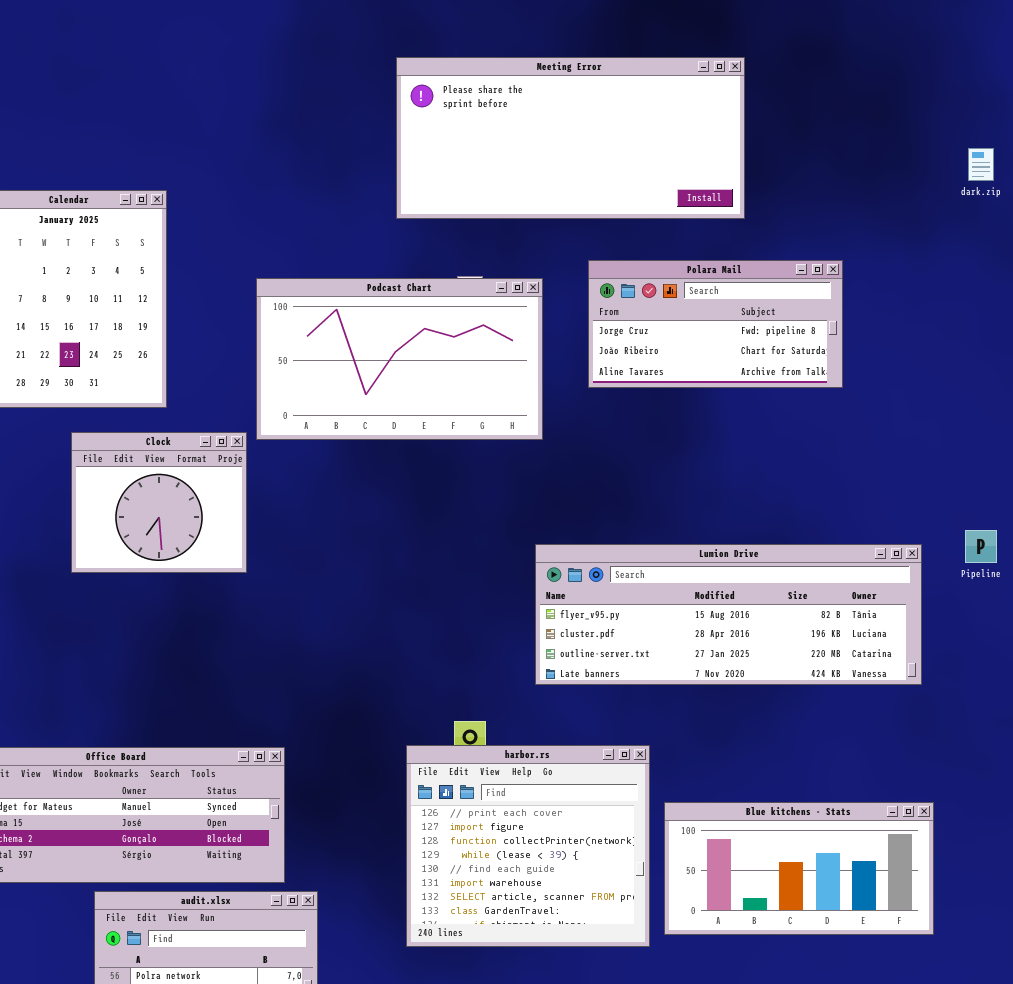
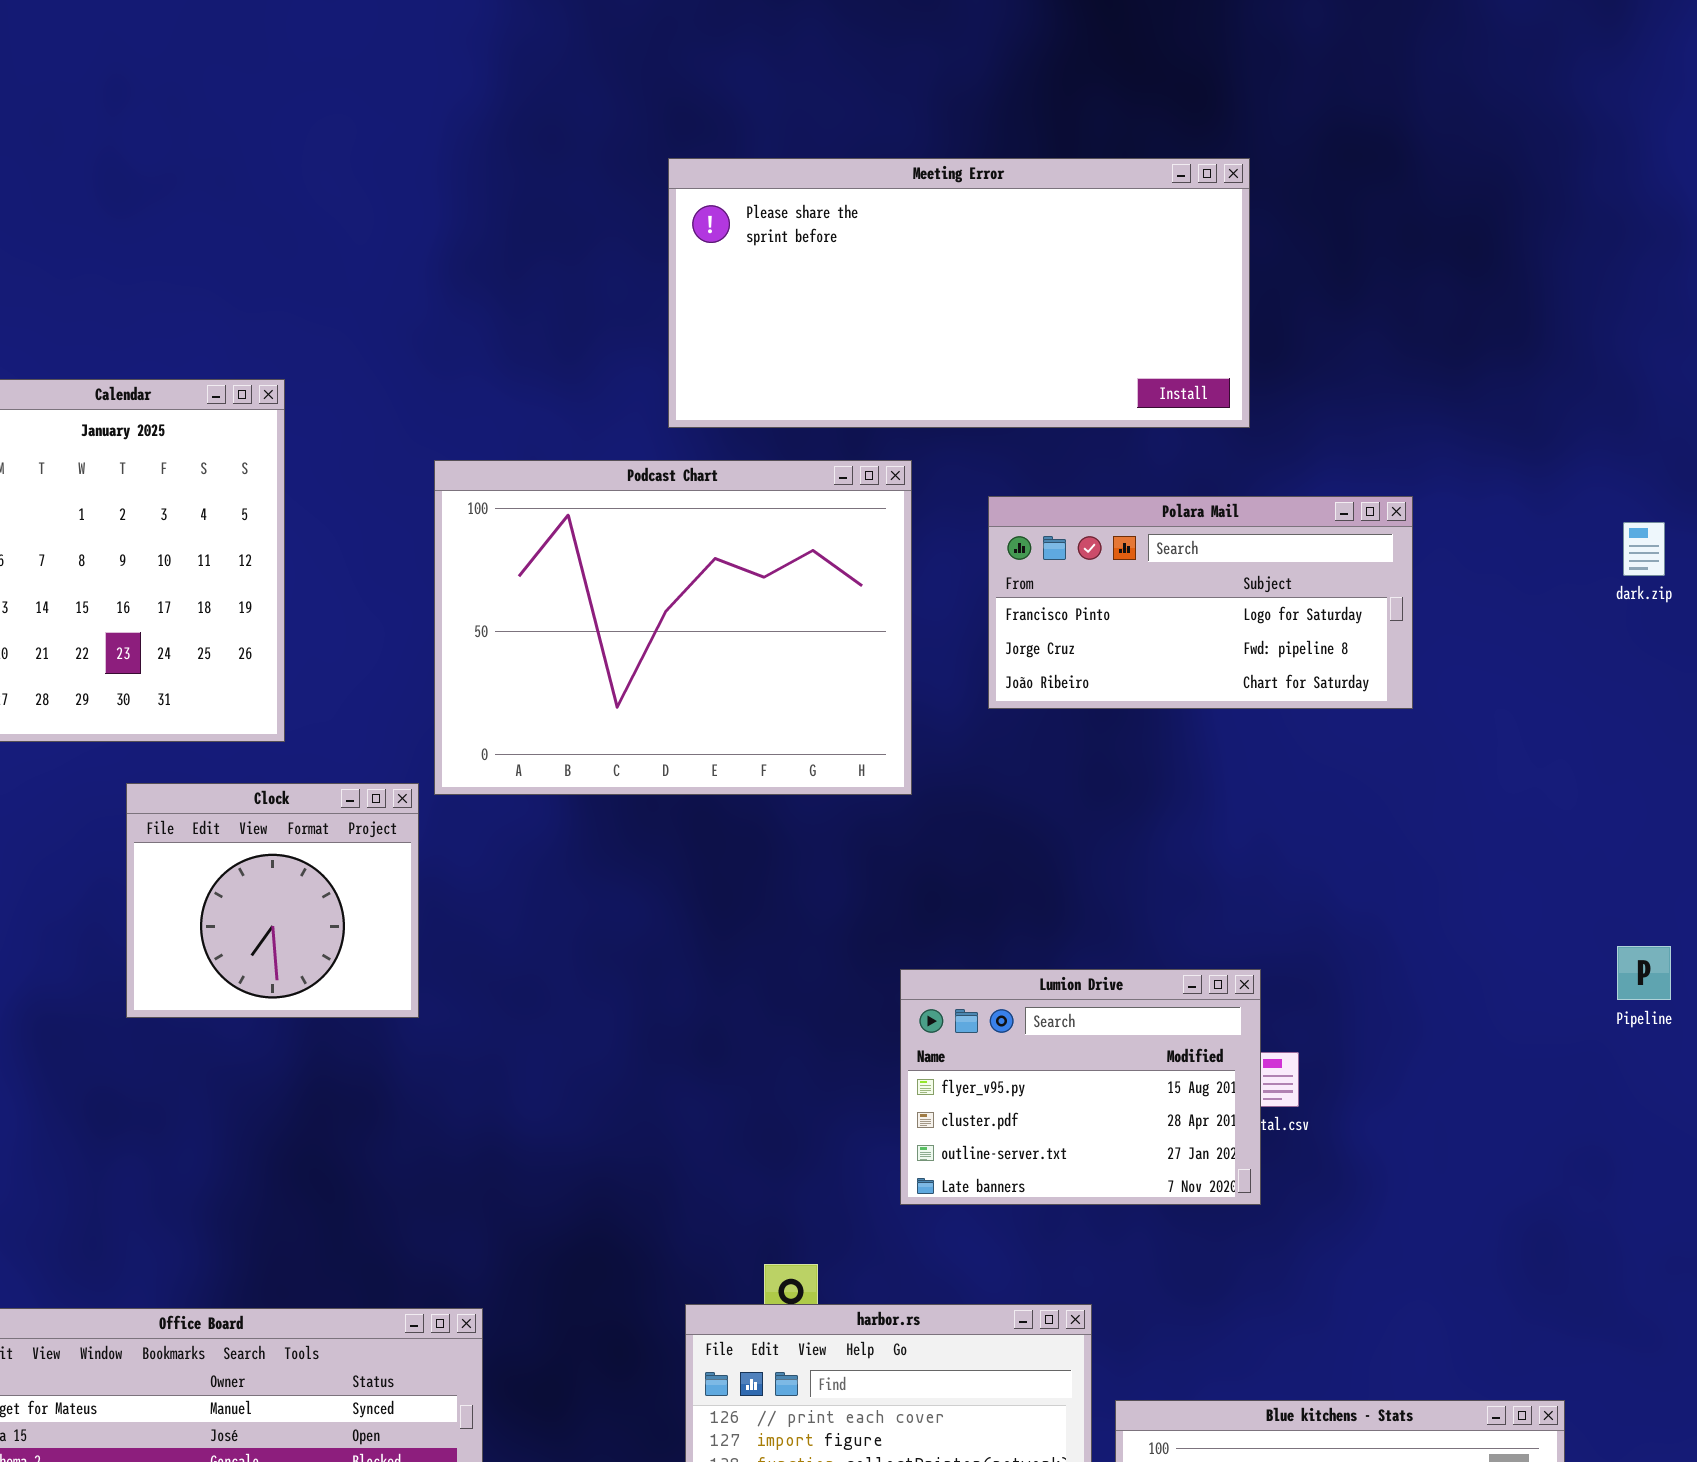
dark.zip: [968,148,994,181] -> [1623,522,1665,576], moved
Polara Mail: [588,260,843,388] -> [988,496,1413,709], scrolled up 1 row
Podcast Chart: [256,278,543,440] -> [434,460,912,795], resized
Lumion Drive: [535,544,922,685] -> [900,969,1261,1205], resized

